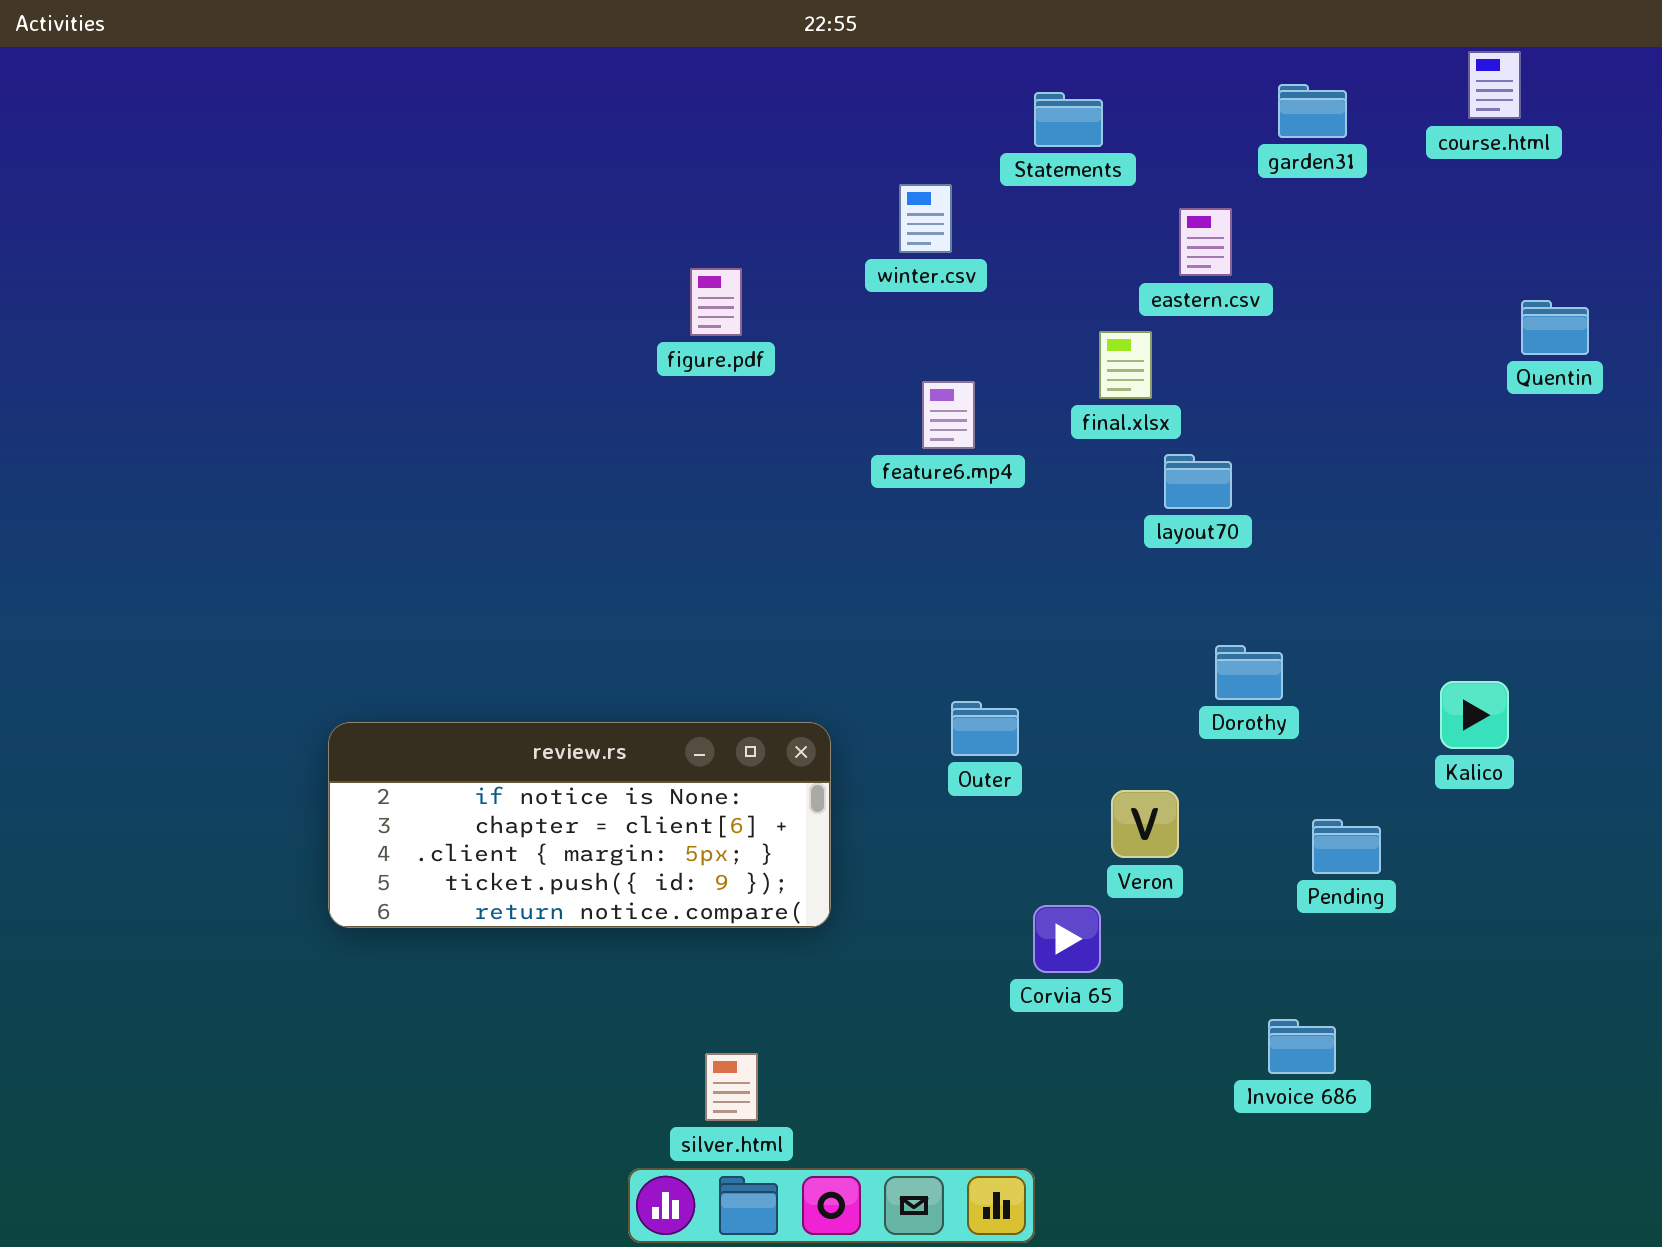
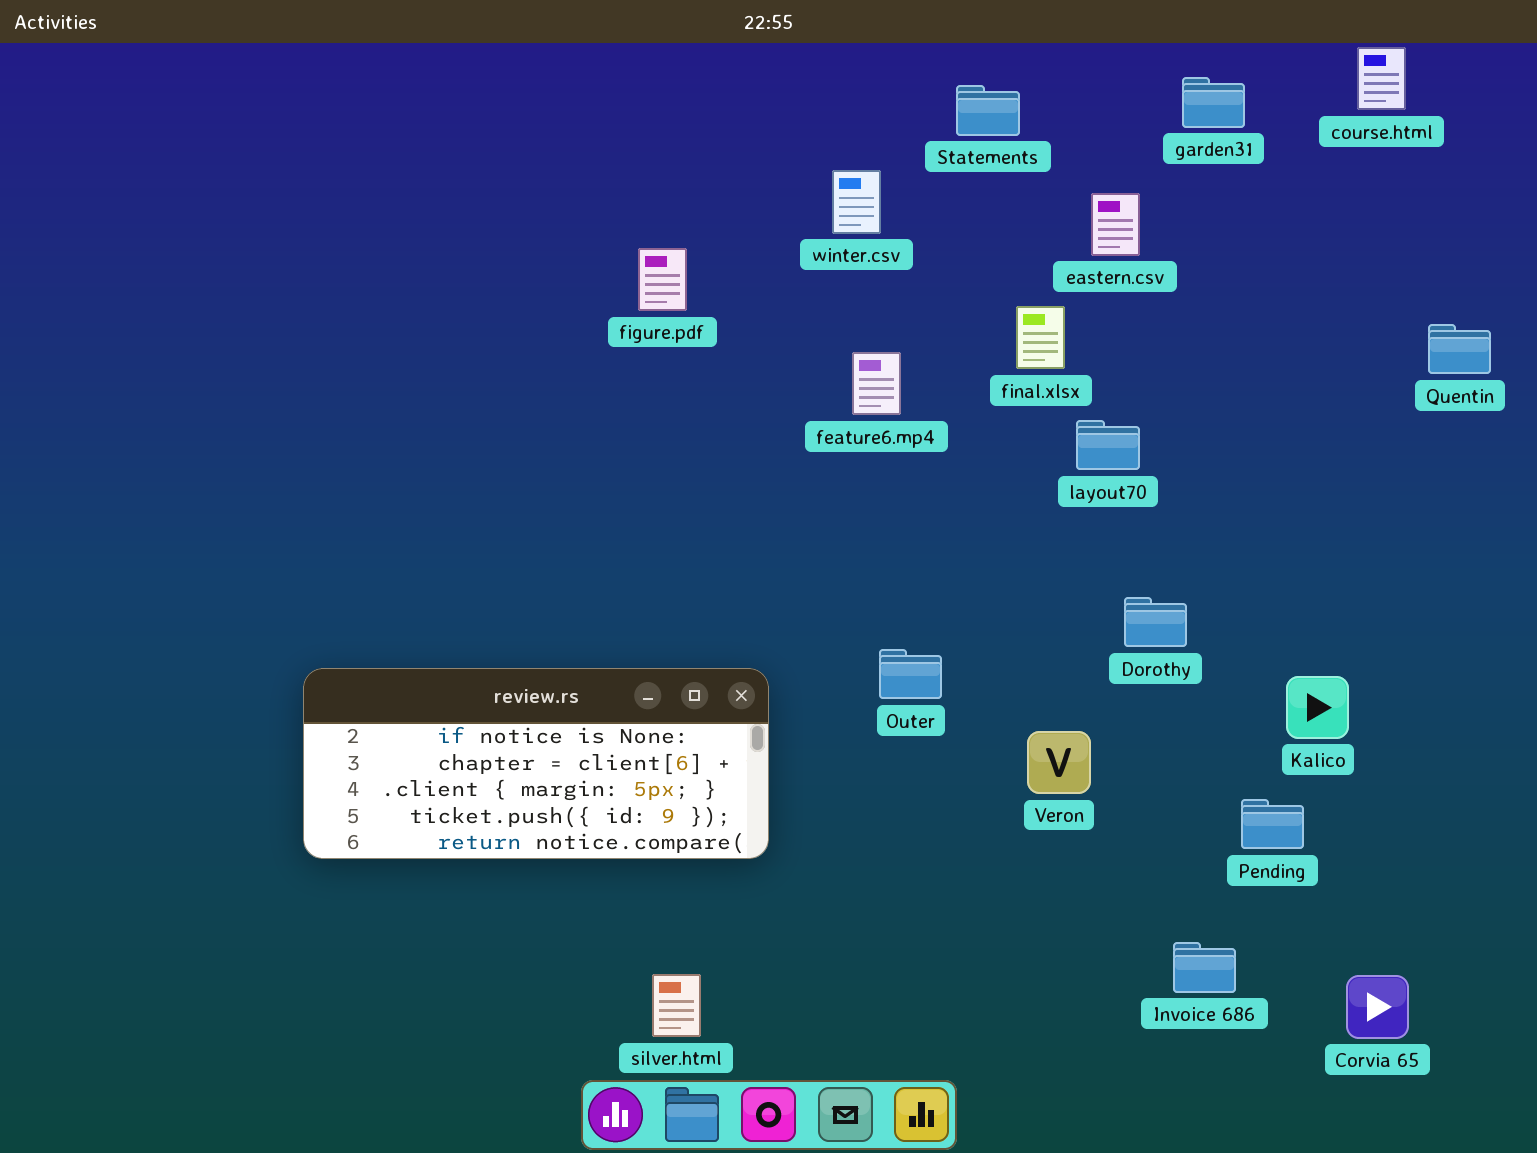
Quentin: [1521,300,1589,355] -> [1428,324,1491,374], moved
Kalico: [1440,681,1509,749] -> [1286,676,1349,739], moved
Pending: [1312,819,1381,874] -> [1241,799,1304,849], moved
Corvia 65: [1033,905,1101,973] -> [1346,975,1409,1039], moved

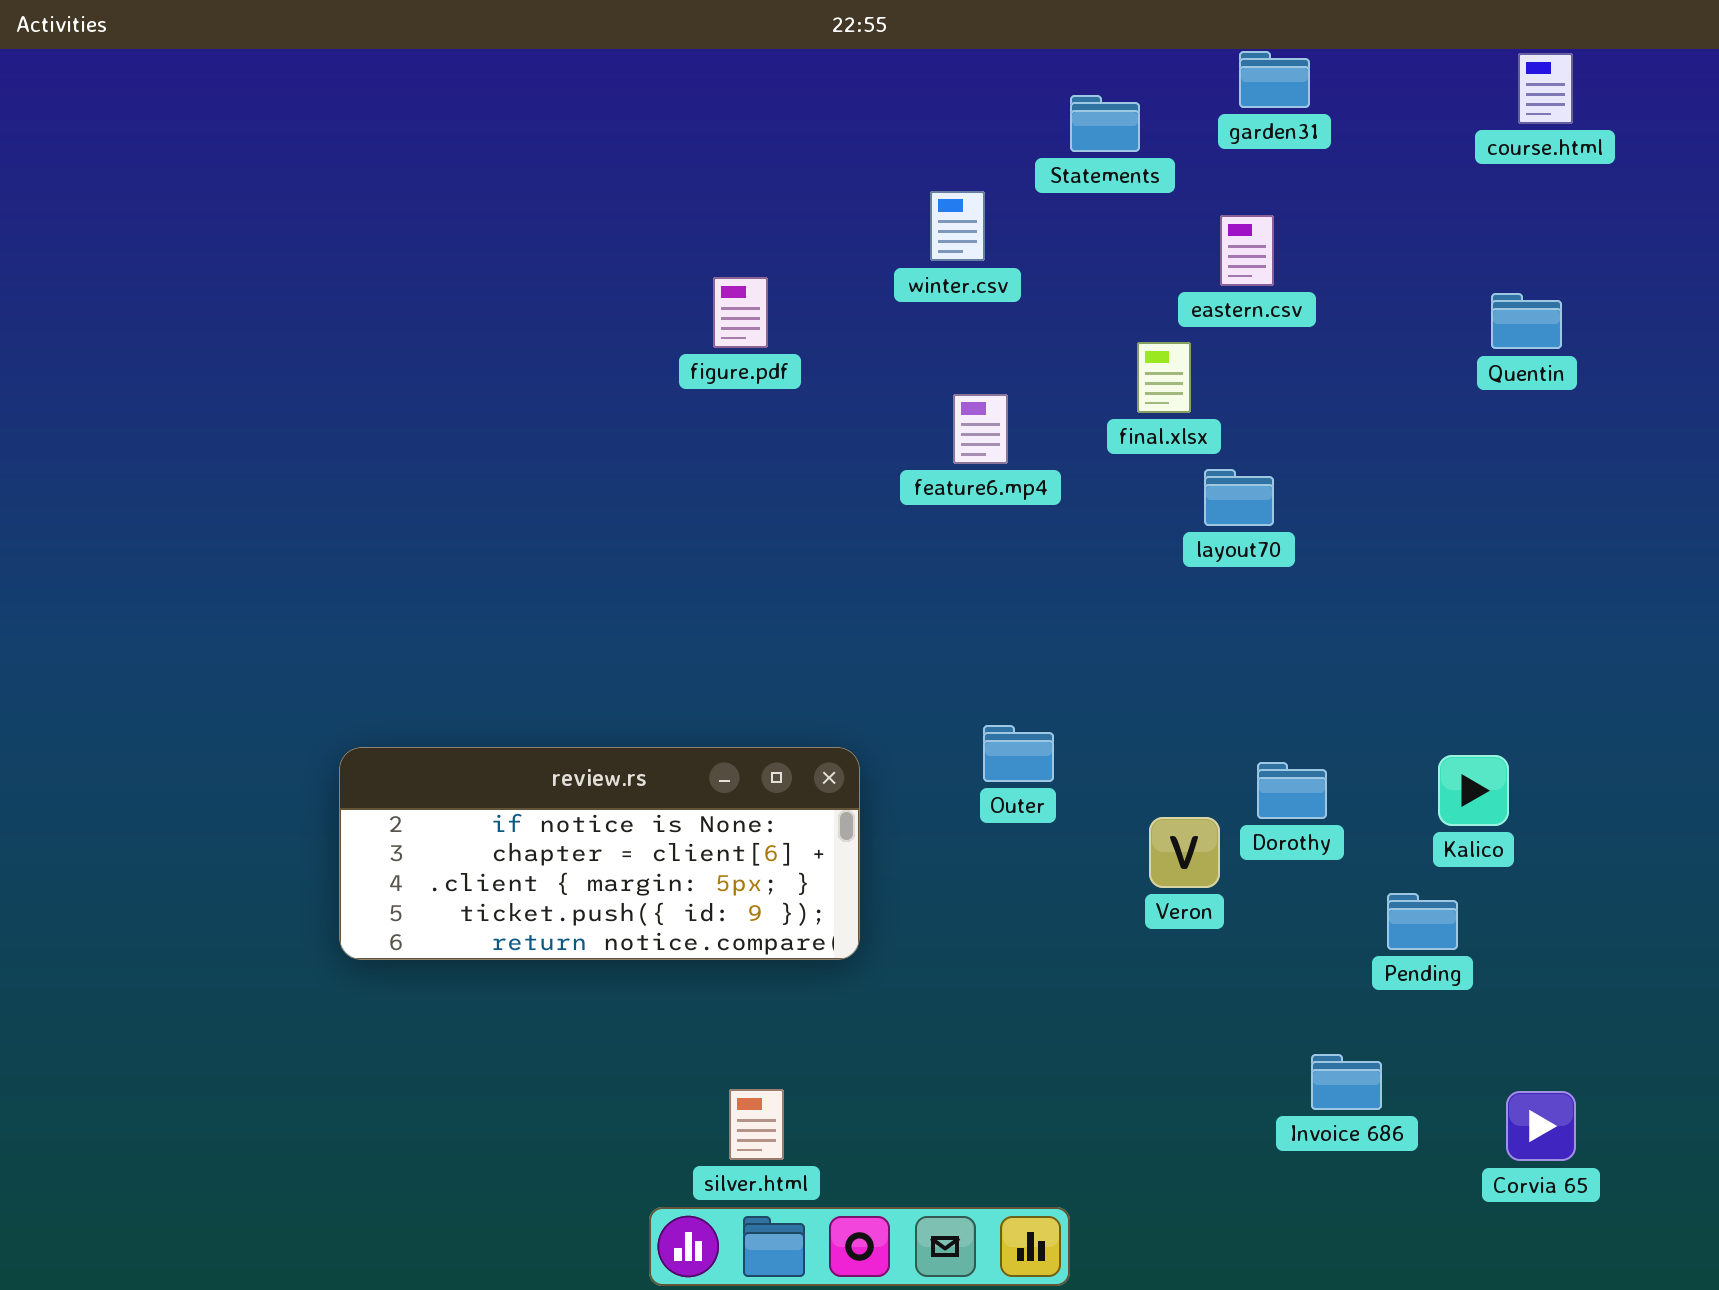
garden31: [1182,77,1245,128] -> [1239,51,1310,108], moved
Quentin: [1428,324,1491,374] -> [1491,293,1562,349], moved
Dorothy: [1124,597,1187,647] -> [1257,762,1327,819], moved

